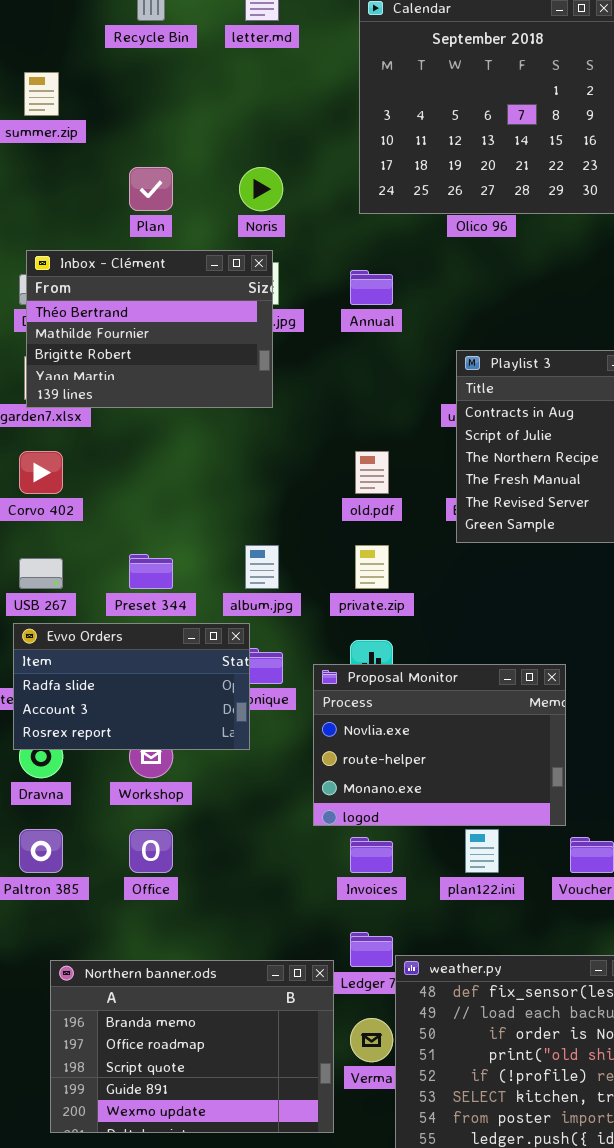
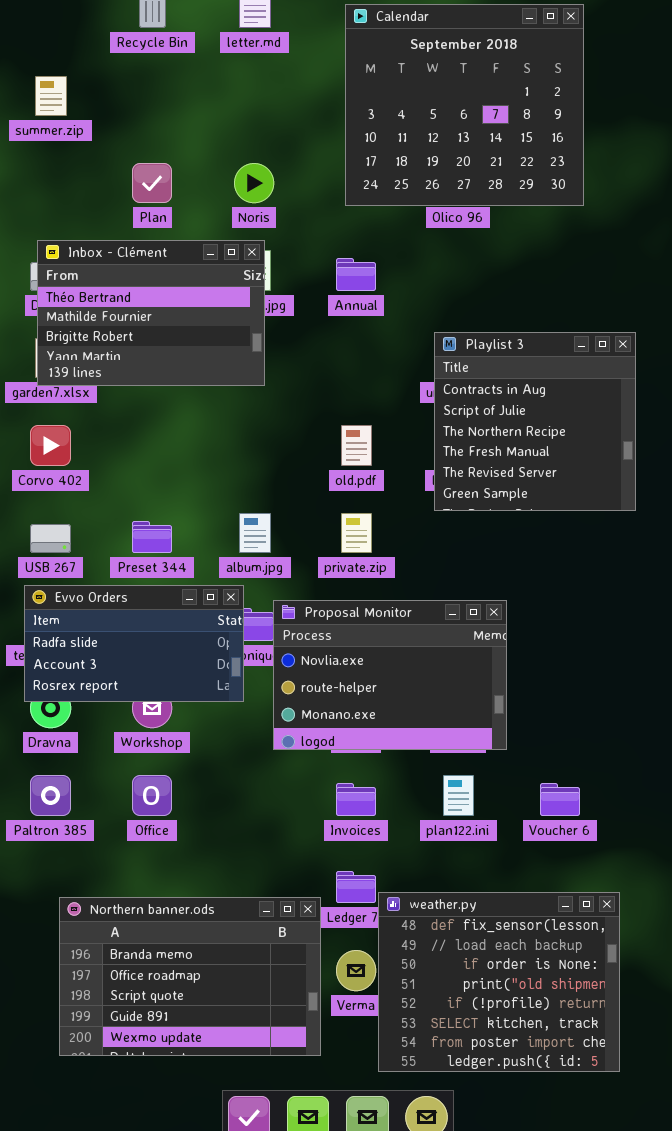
Proposal Monitor: [313,664,566,826] -> [273,600,507,750], moved

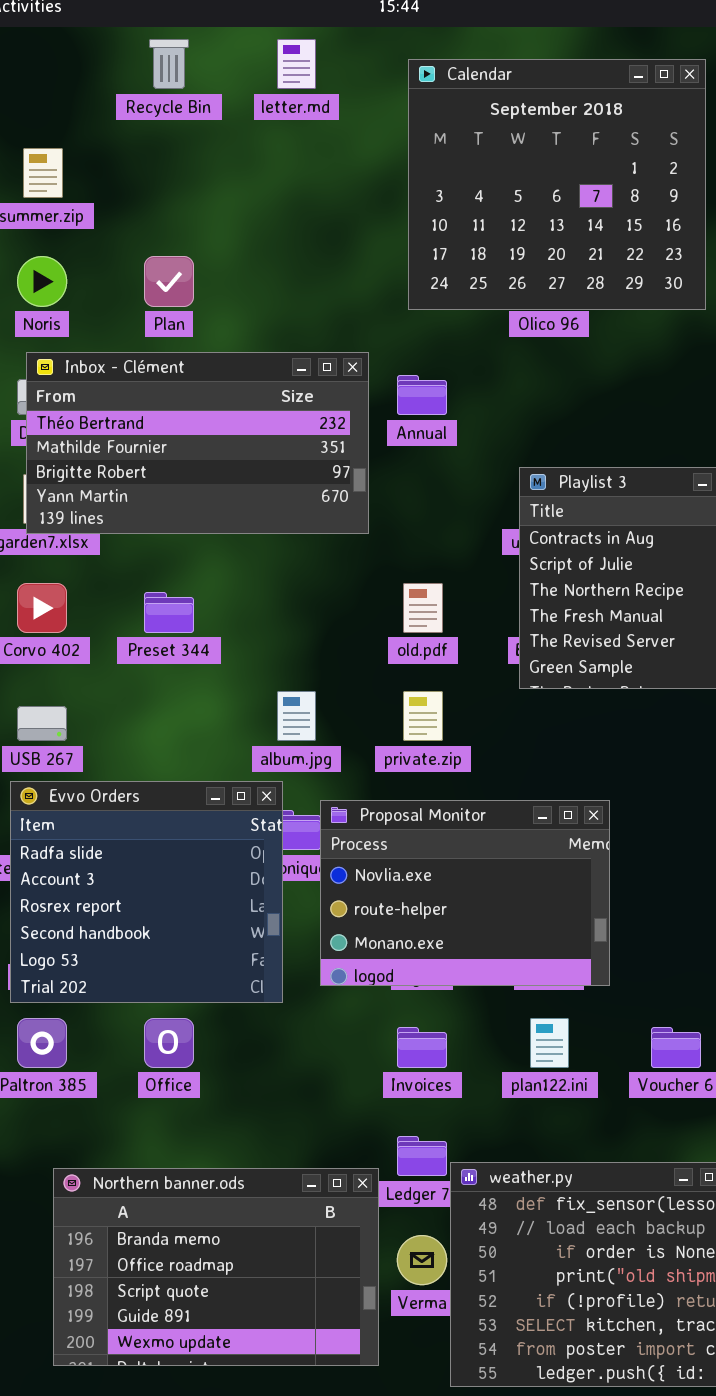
Noris: [234,163,274,203] -> [17,256,67,307], moved
Inbox - Clément: [37,240,265,386] -> [26,352,369,534], resized
Preset 344: [132,521,172,553] -> [144,592,194,633], moved
Evvo Orders: [24,585,244,702] -> [10,781,283,1003], resized

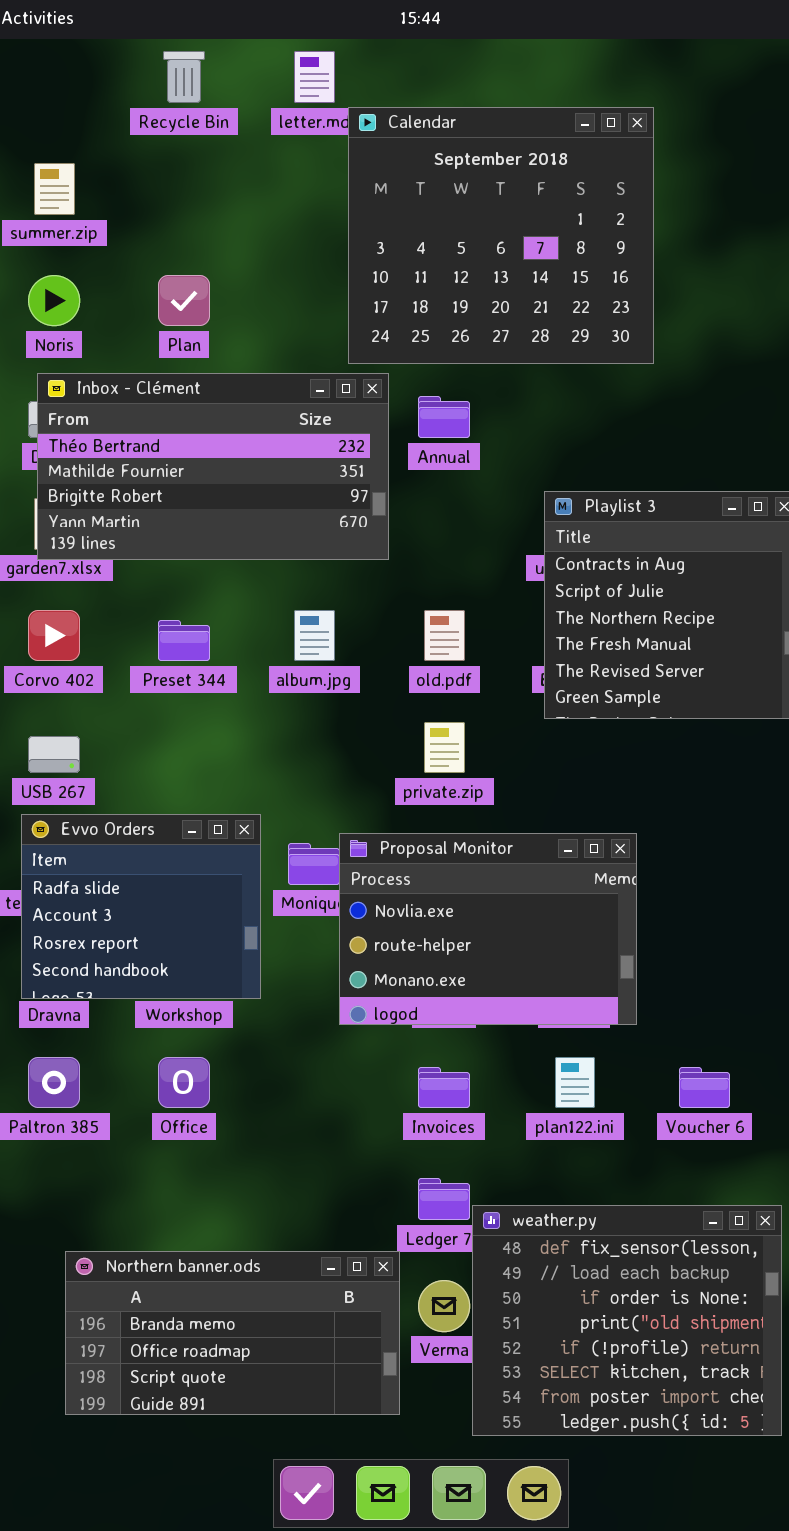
Calendar: [408,59,706,310] -> [348,107,654,364], moved
album.jpg: [277,691,316,741] -> [294,610,335,661], moved
Evvo Orders: [10,781,283,1003] -> [21,814,261,999], resized
Northern banner.ods: [53,1168,379,1366] -> [65,1251,400,1415], resized

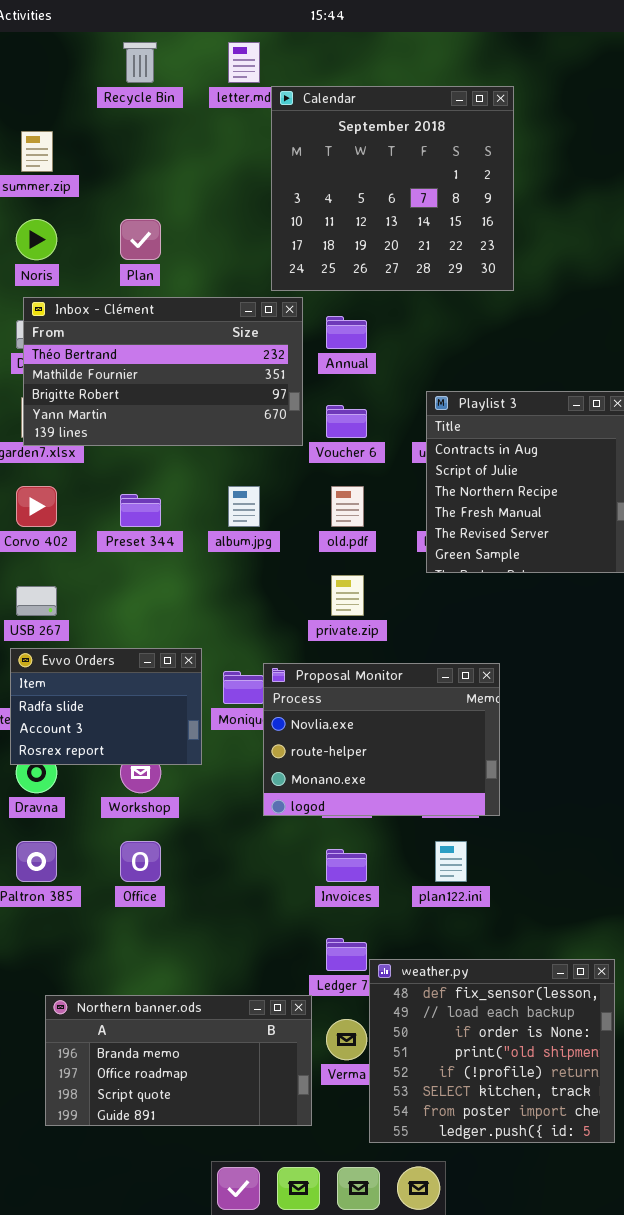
Evvo Orders: [21,814,261,999] -> [10,648,202,765], resized
Voucher 6: [679,1067,730,1108] -> [326,405,367,438], moved

